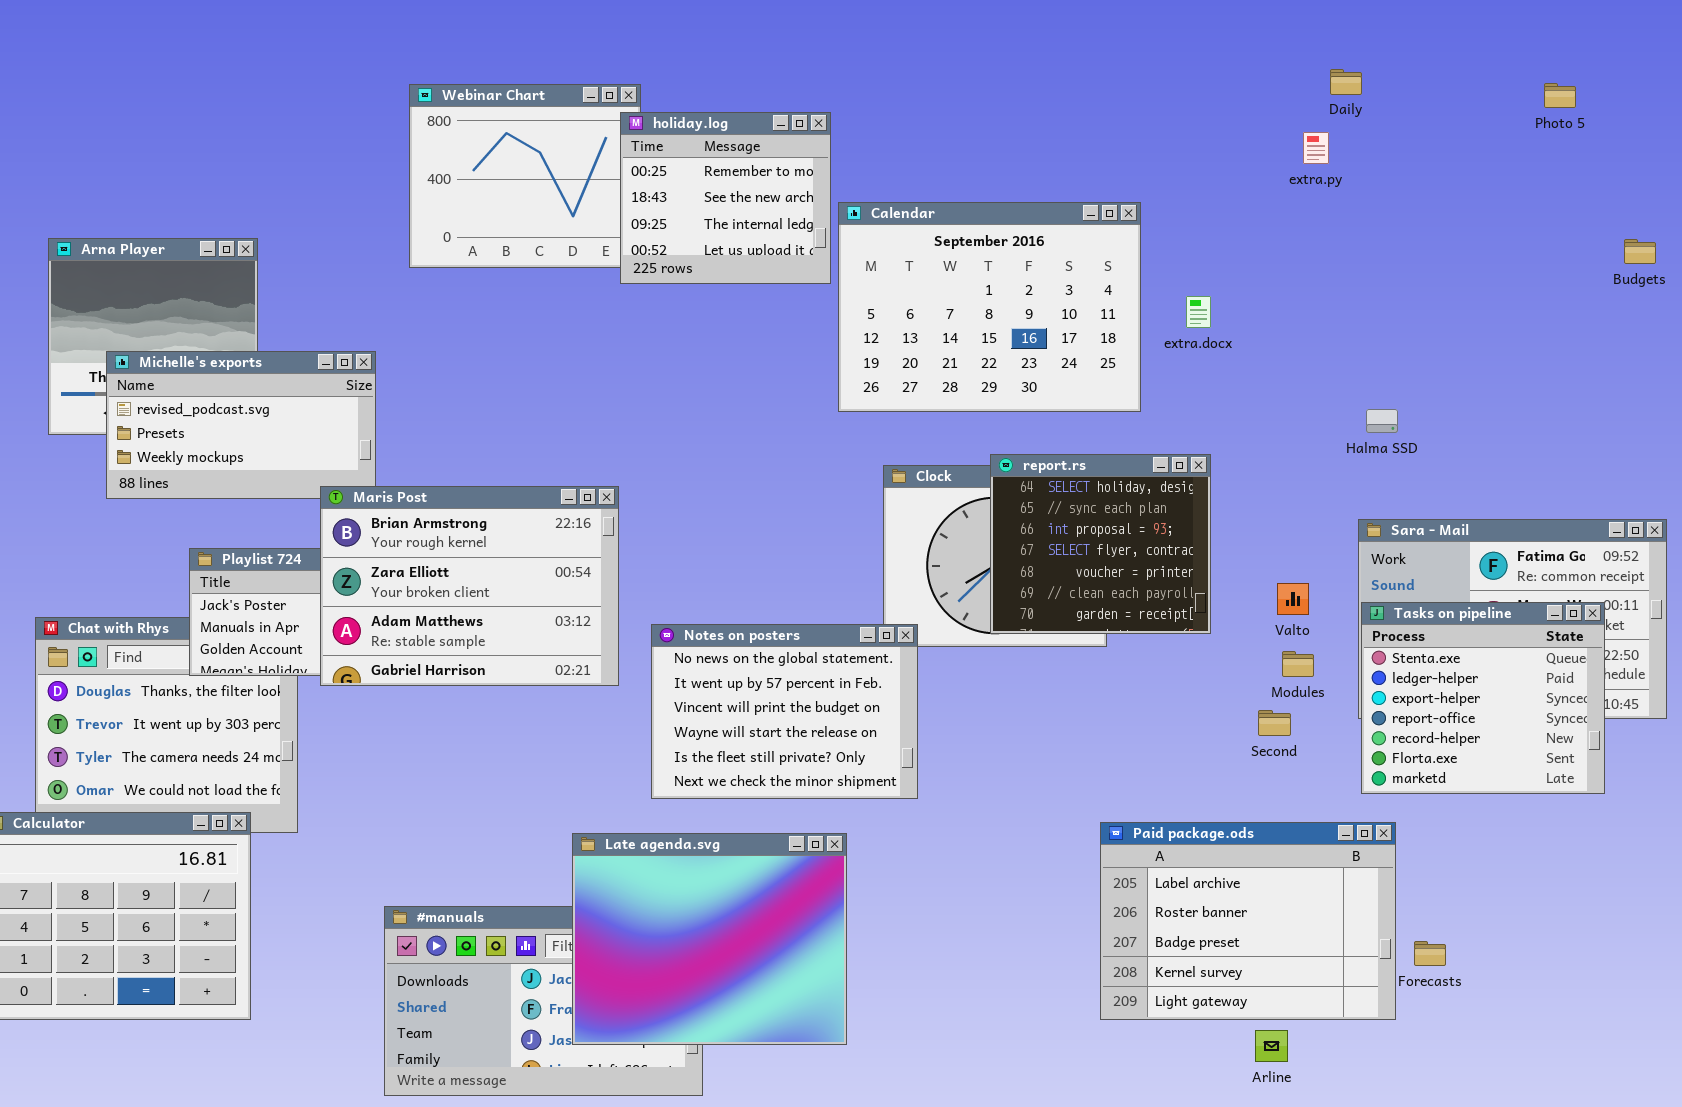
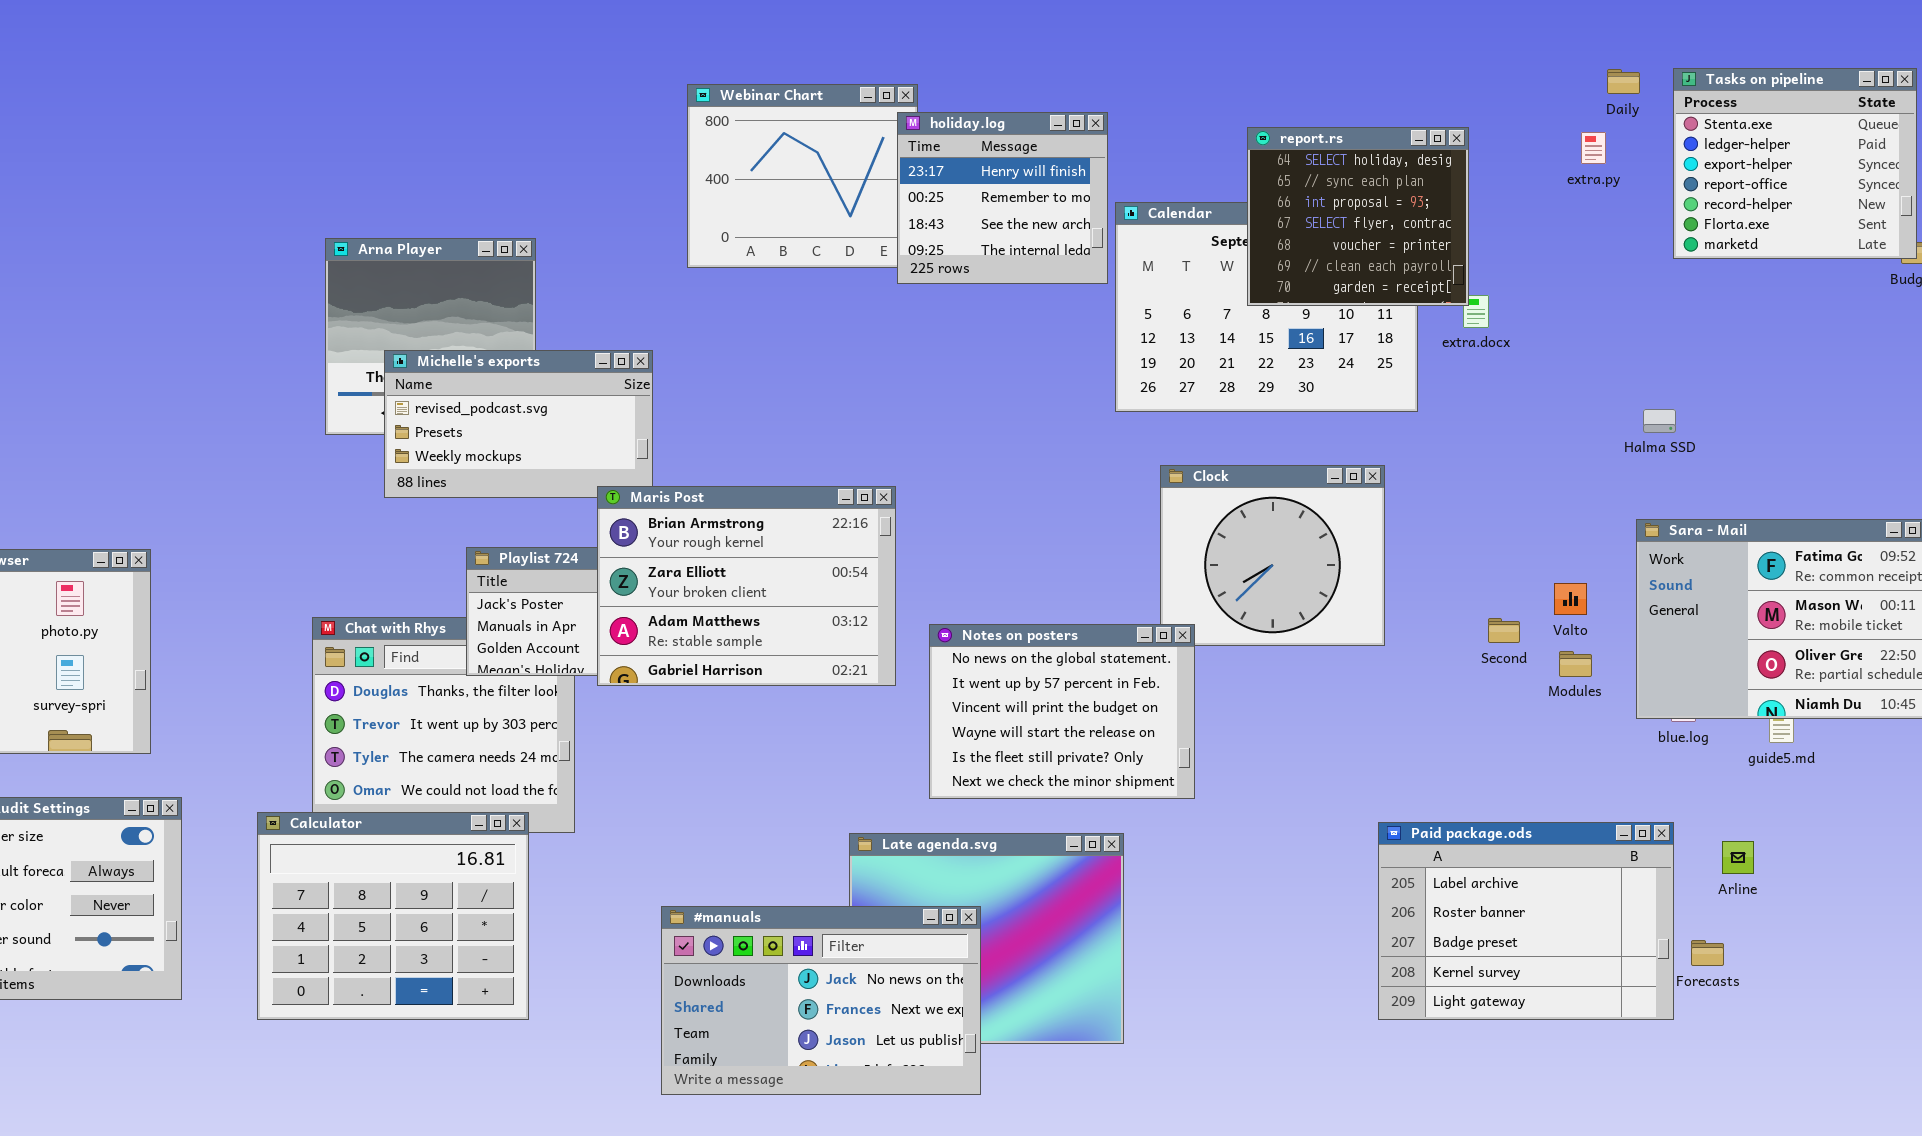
holiday.log: [620,112,831,284] -> [897,112,1108,284], scrolled up 1 row
report.rs: [990,454,1211,634] -> [1247,127,1469,306], moved
Tasks on pipeline: [1361,602,1605,794] -> [1673,68,1917,259], moved
Second: [1258,710,1291,736] -> [1488,618,1520,643], moved
#manuals: [384,906,703,1096] -> [661,906,981,1095], raised
Arline: [1255,1030,1288,1062] -> [1722,841,1754,874], moved

